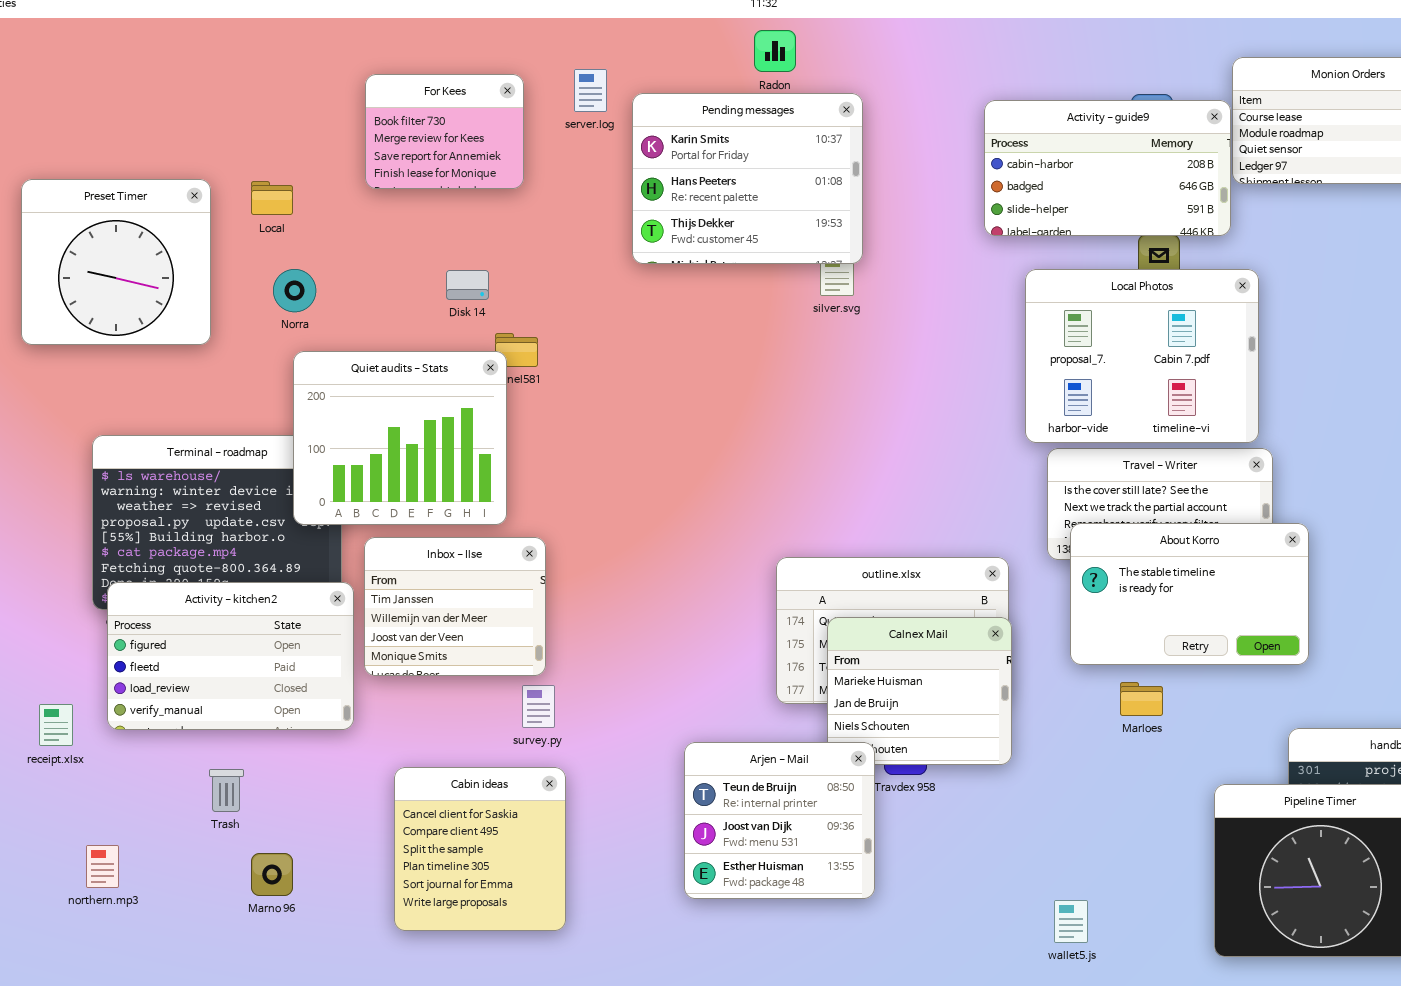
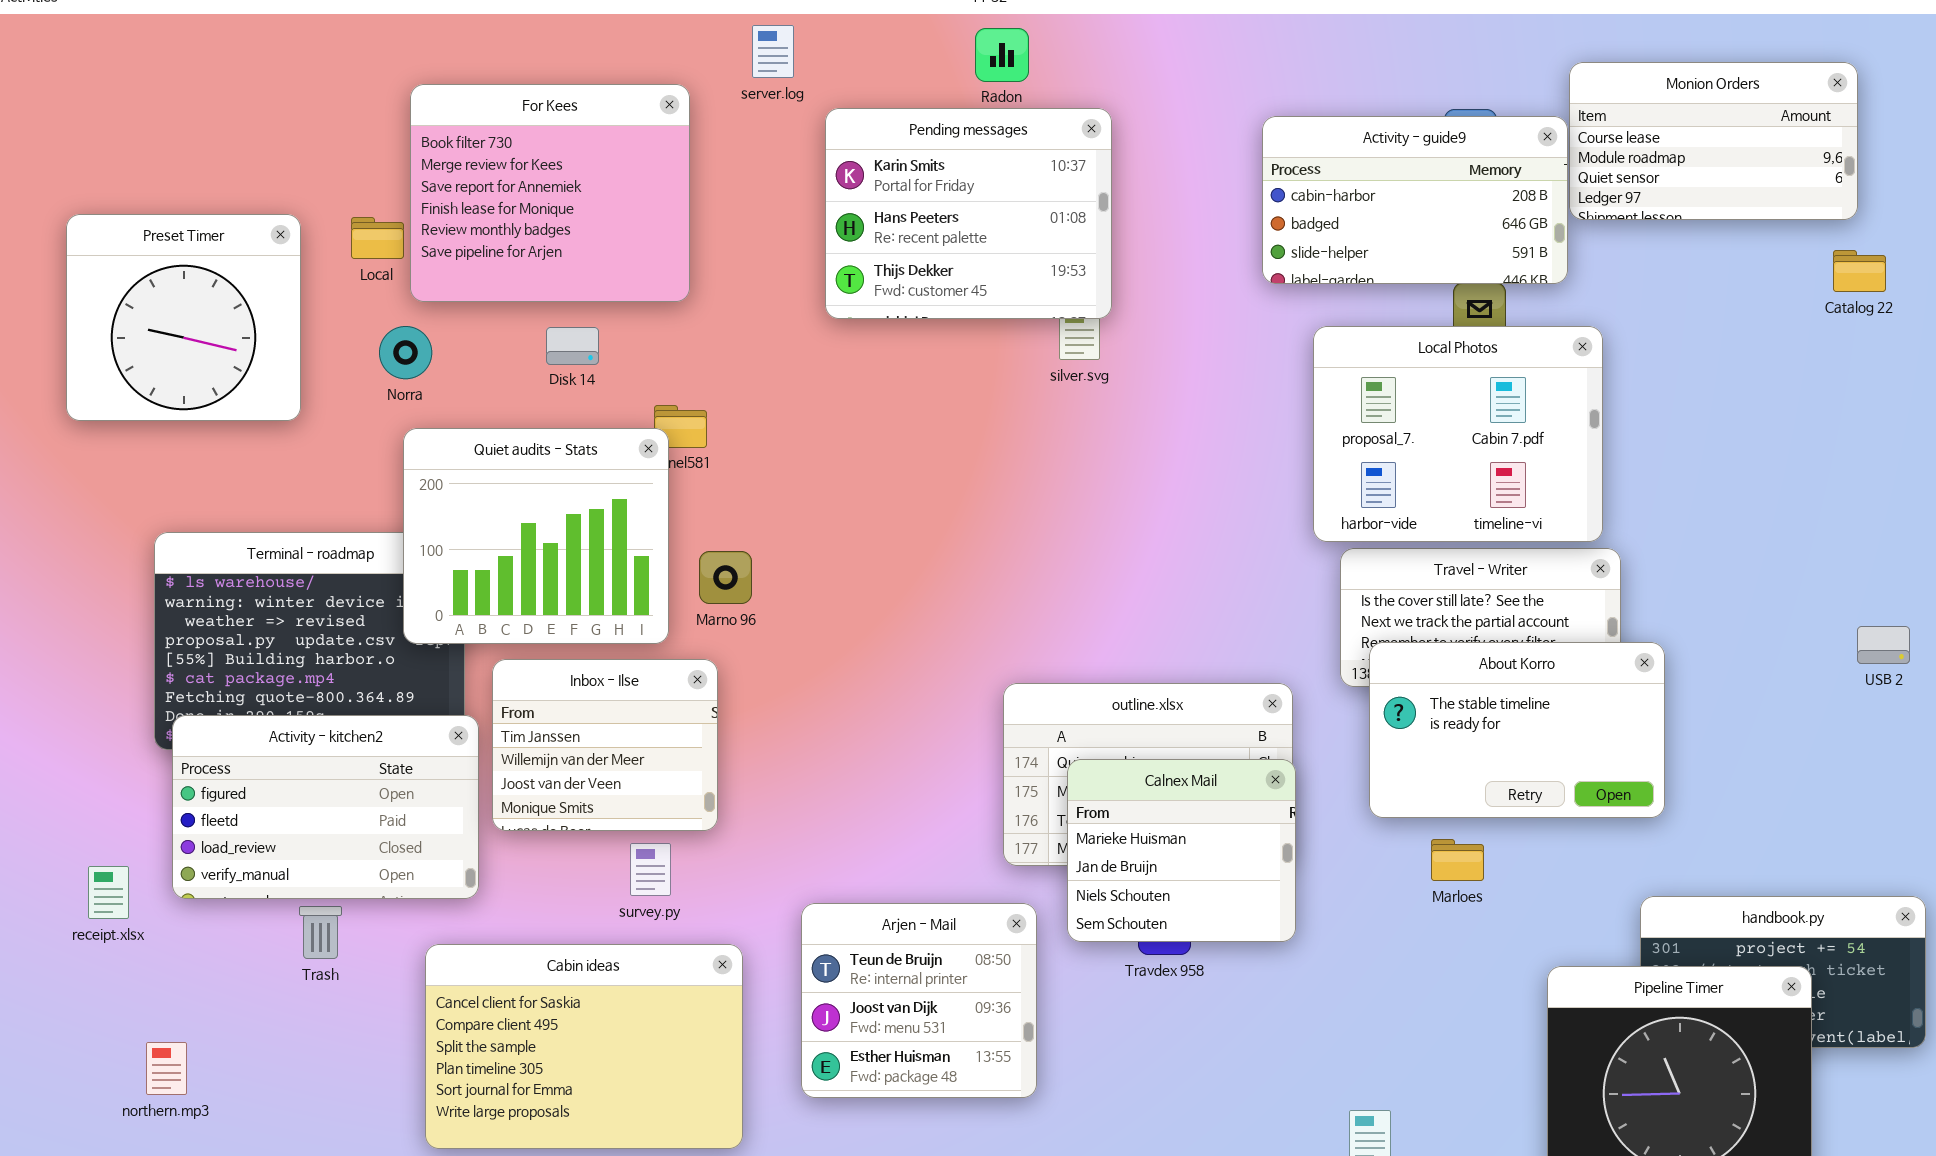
server.log: [574,69,607,112] -> [752,25,794,78], moved
For Kees: [365,74,524,189] -> [410,84,690,302], resized
Disk 14: [446,270,489,300] -> [546,327,599,365], moved
survey.py: [522,685,555,728] -> [630,843,671,896], moved
Arjen - Mail: [684,742,875,899] -> [801,903,1037,1098], moved
Cabin ideas: [394,767,566,931] -> [425,944,743,1149], resized
Trash: [209,769,244,812] -> [299,906,342,959], moved
Marno 96: [251,853,293,896] -> [699,551,752,604], moved

